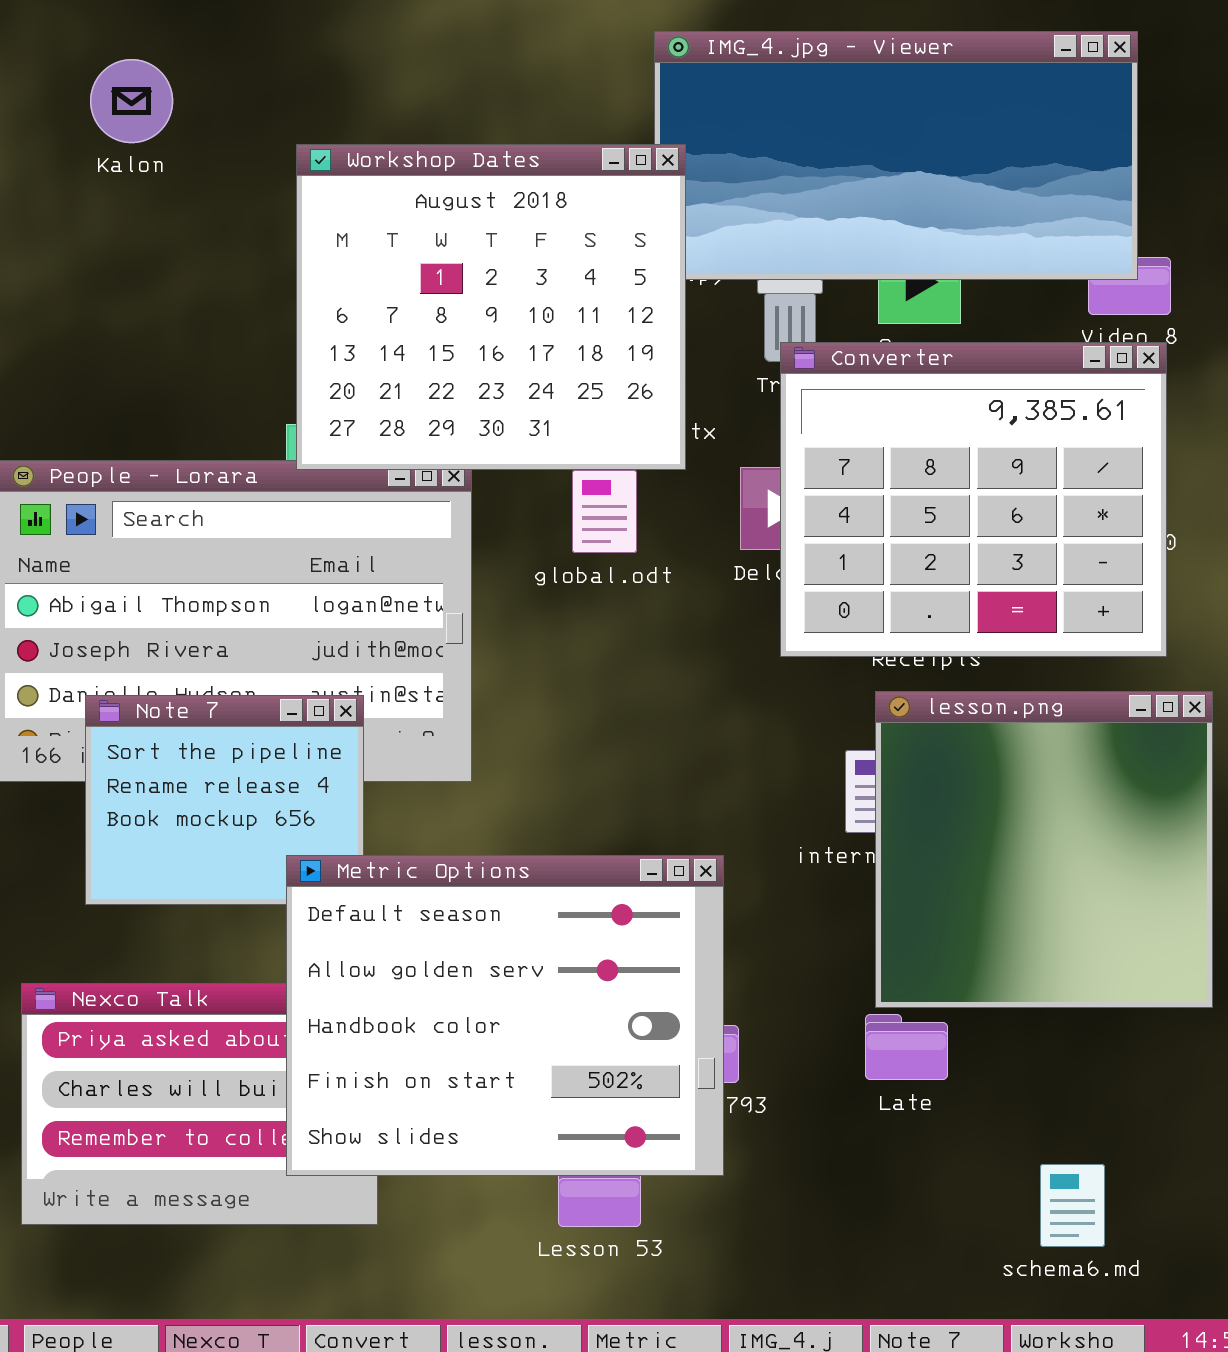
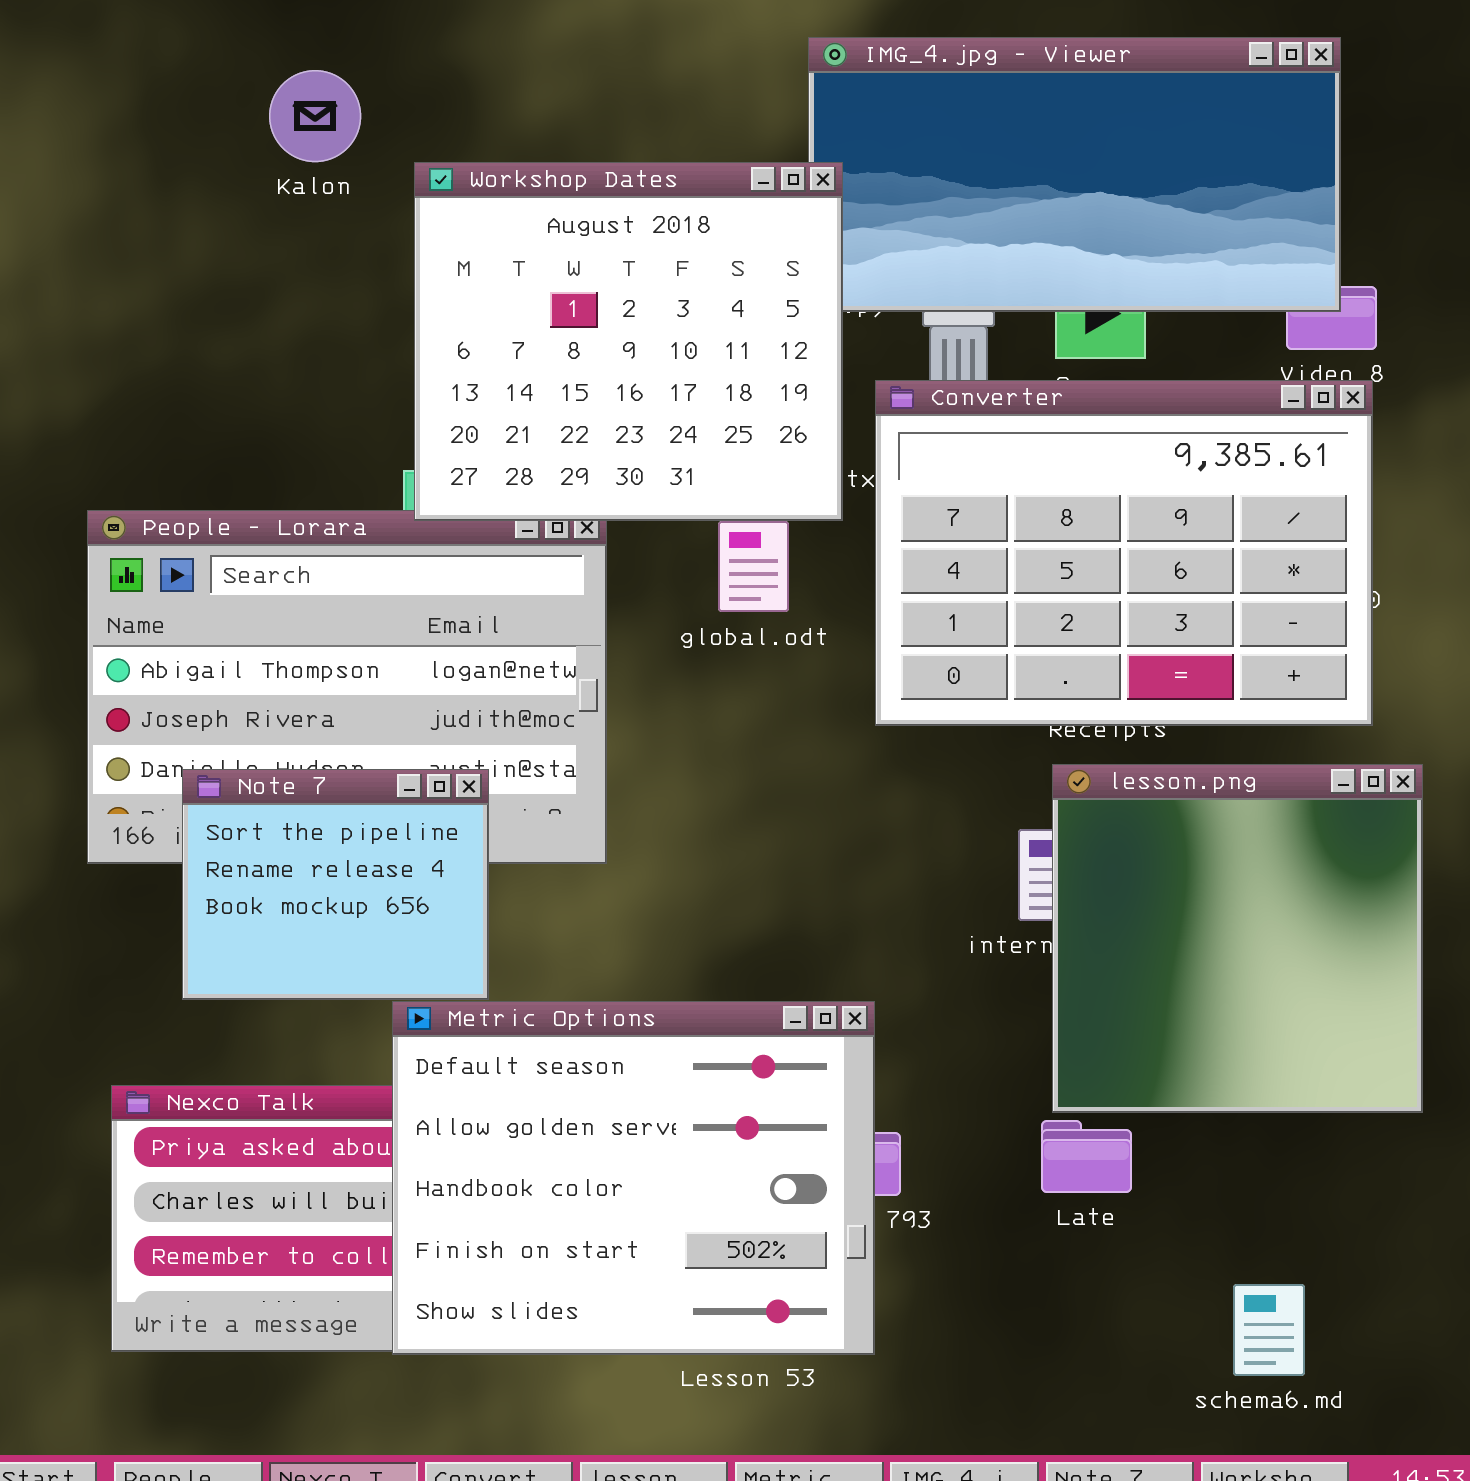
Kalon: [90,59,173,143] -> [269,70,361,162], moved
Converter: [780,342,1167,657] -> [875,380,1373,726], resized
Metric Options: [286,855,724,1176] -> [392,1001,875,1355], moved

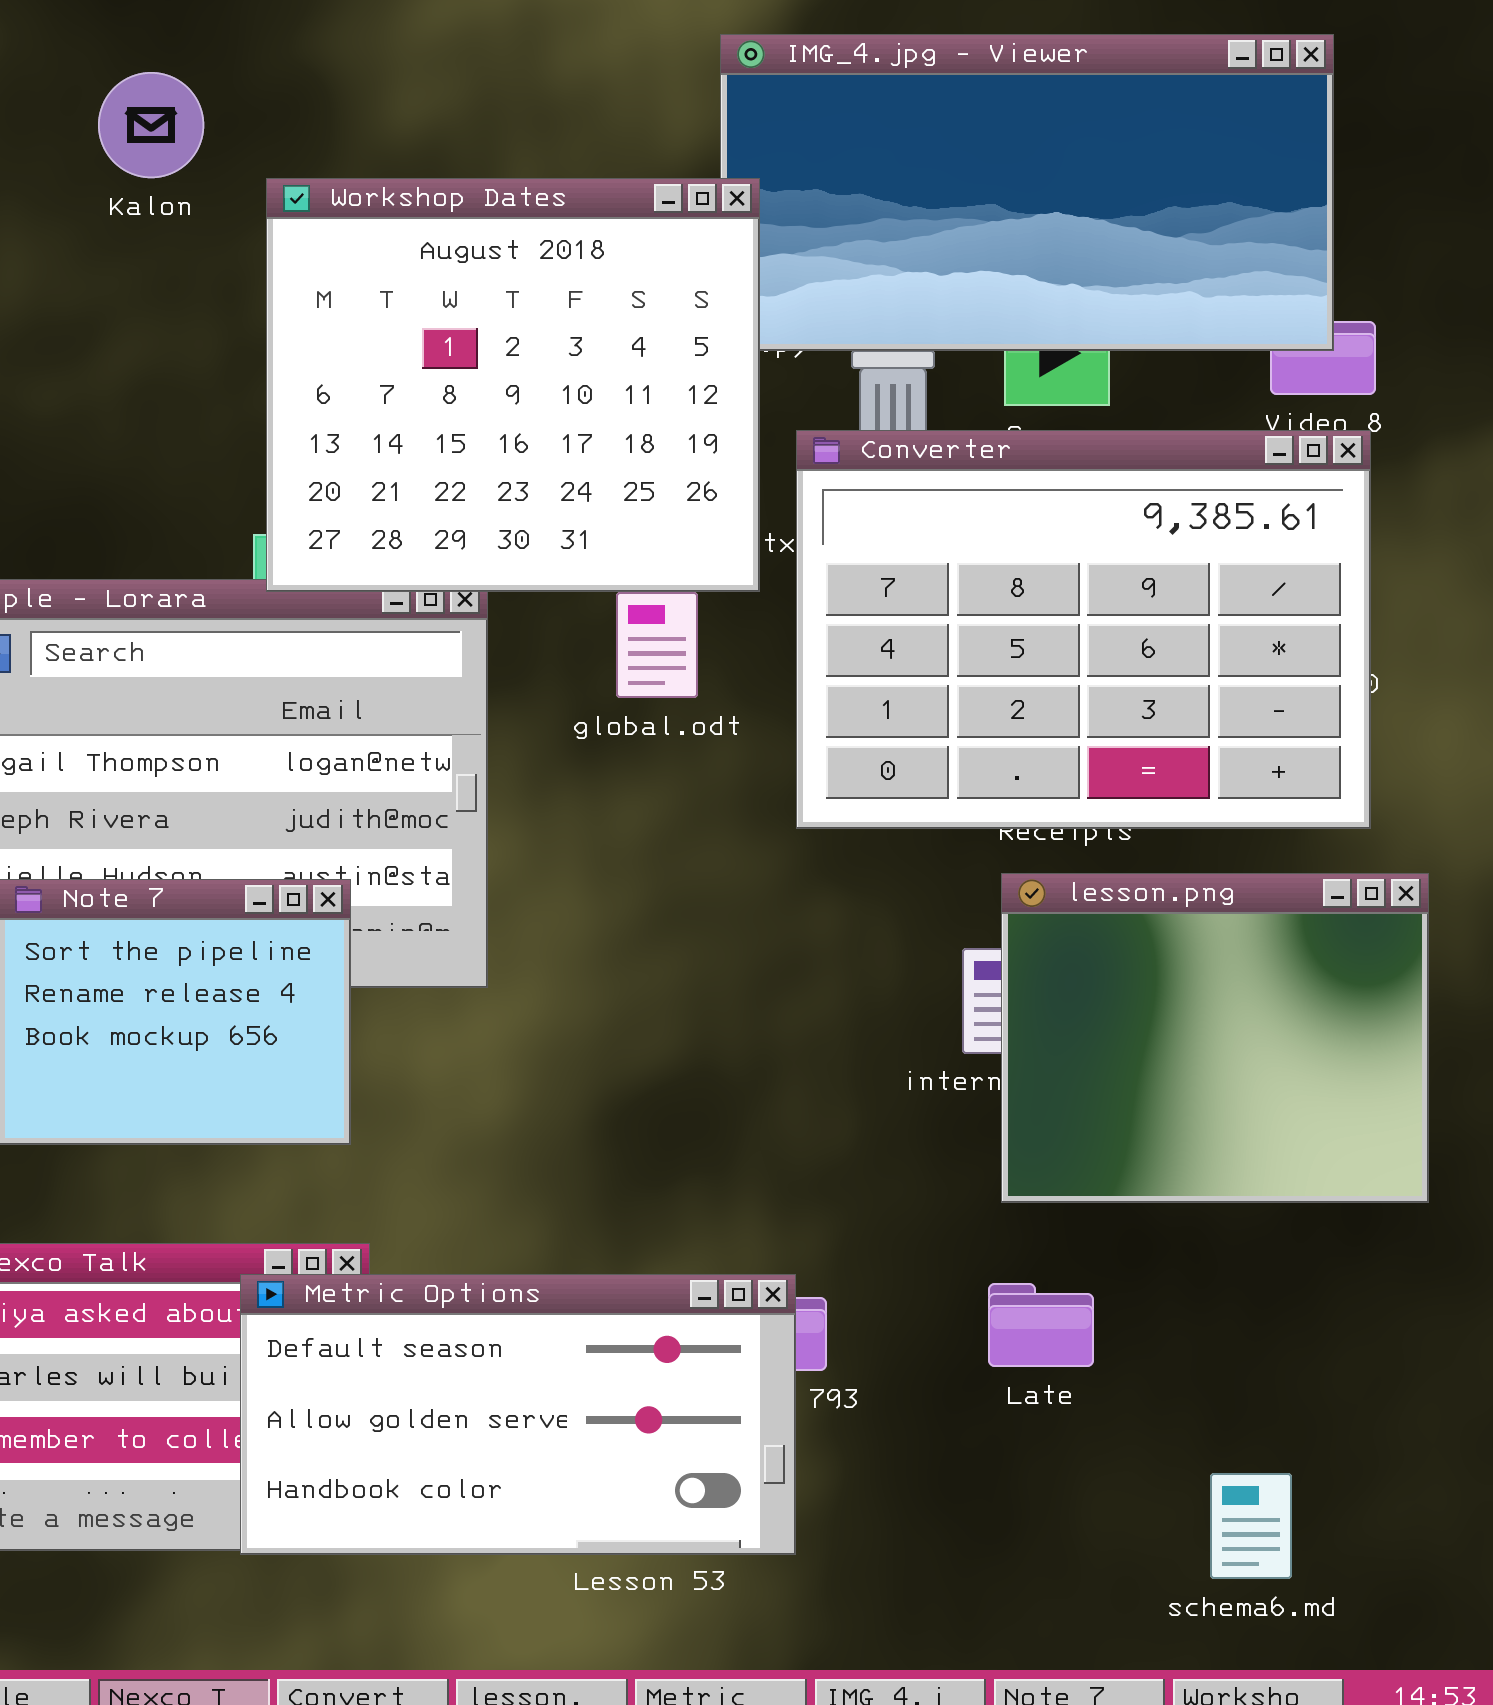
lesson.png: [1052,764,1423,1113] -> [1001,873,1429,1203], resized
Metric Options: [392,1001,875,1355] -> [240,1274,796,1555], resized

